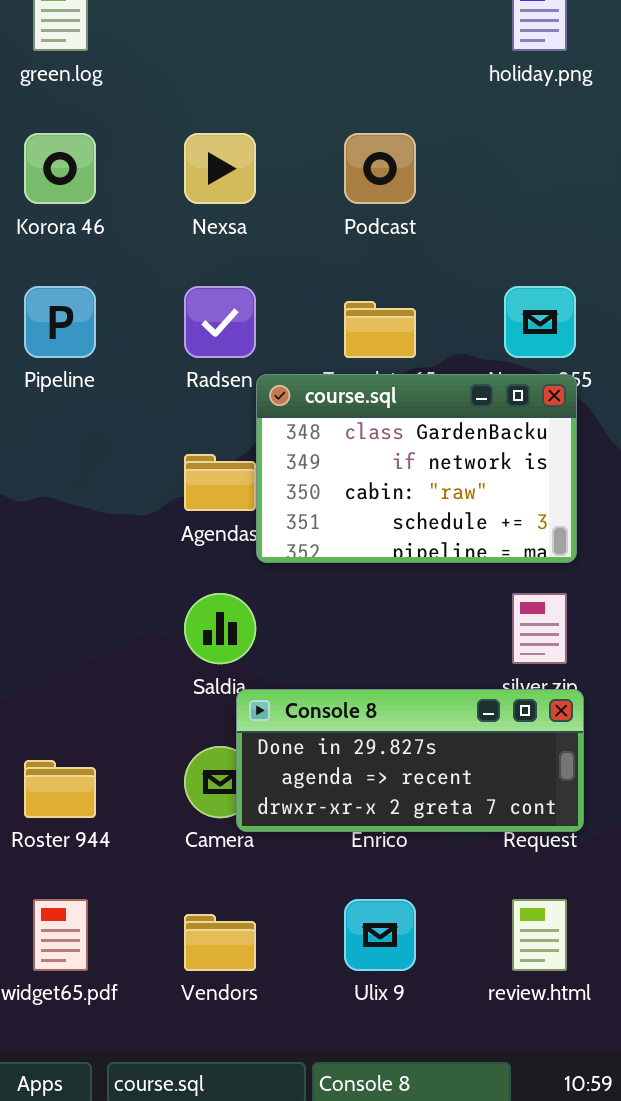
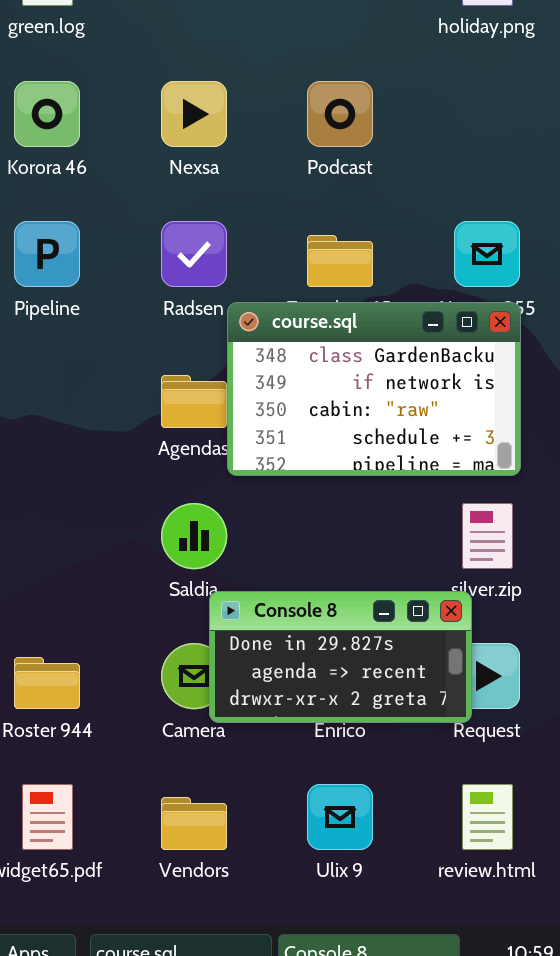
Console 8: [236,689,584,832] -> [209,591,472,723], resized

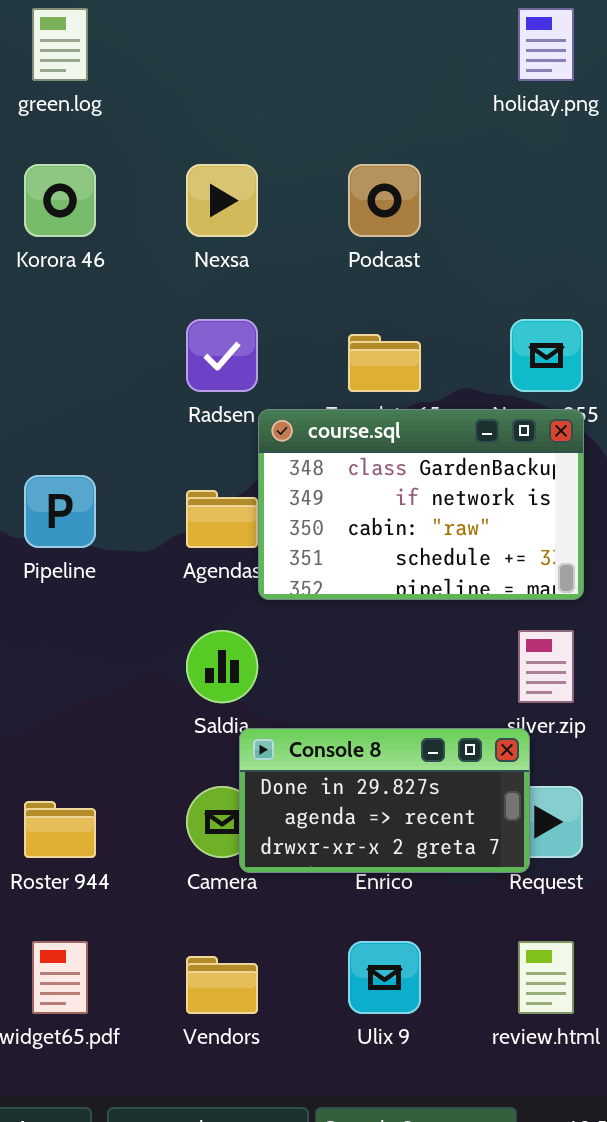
Pipeline: [14,221,80,287] -> [24,475,96,548], moved

